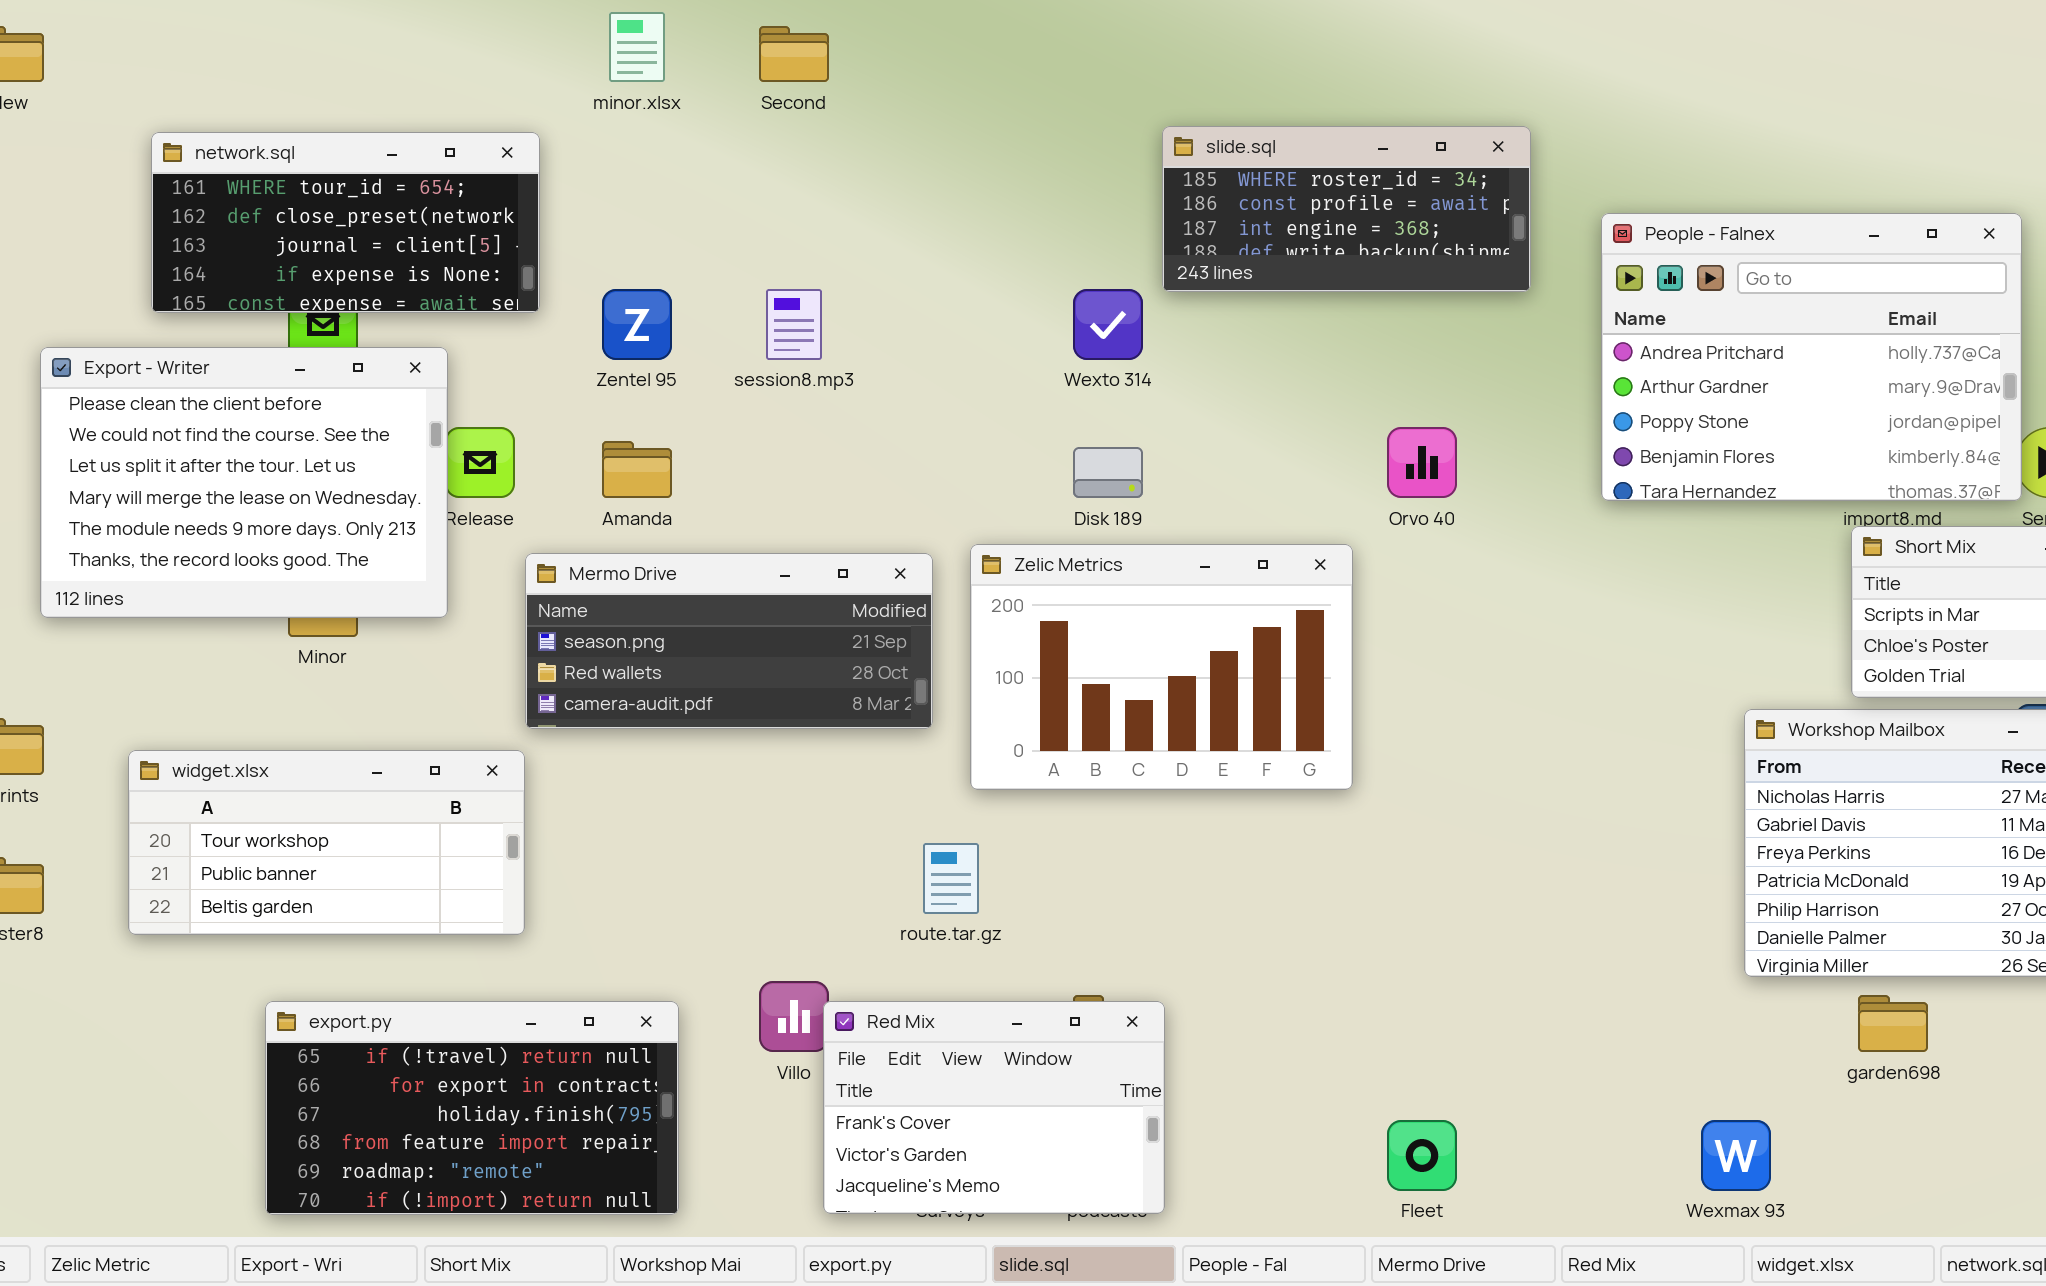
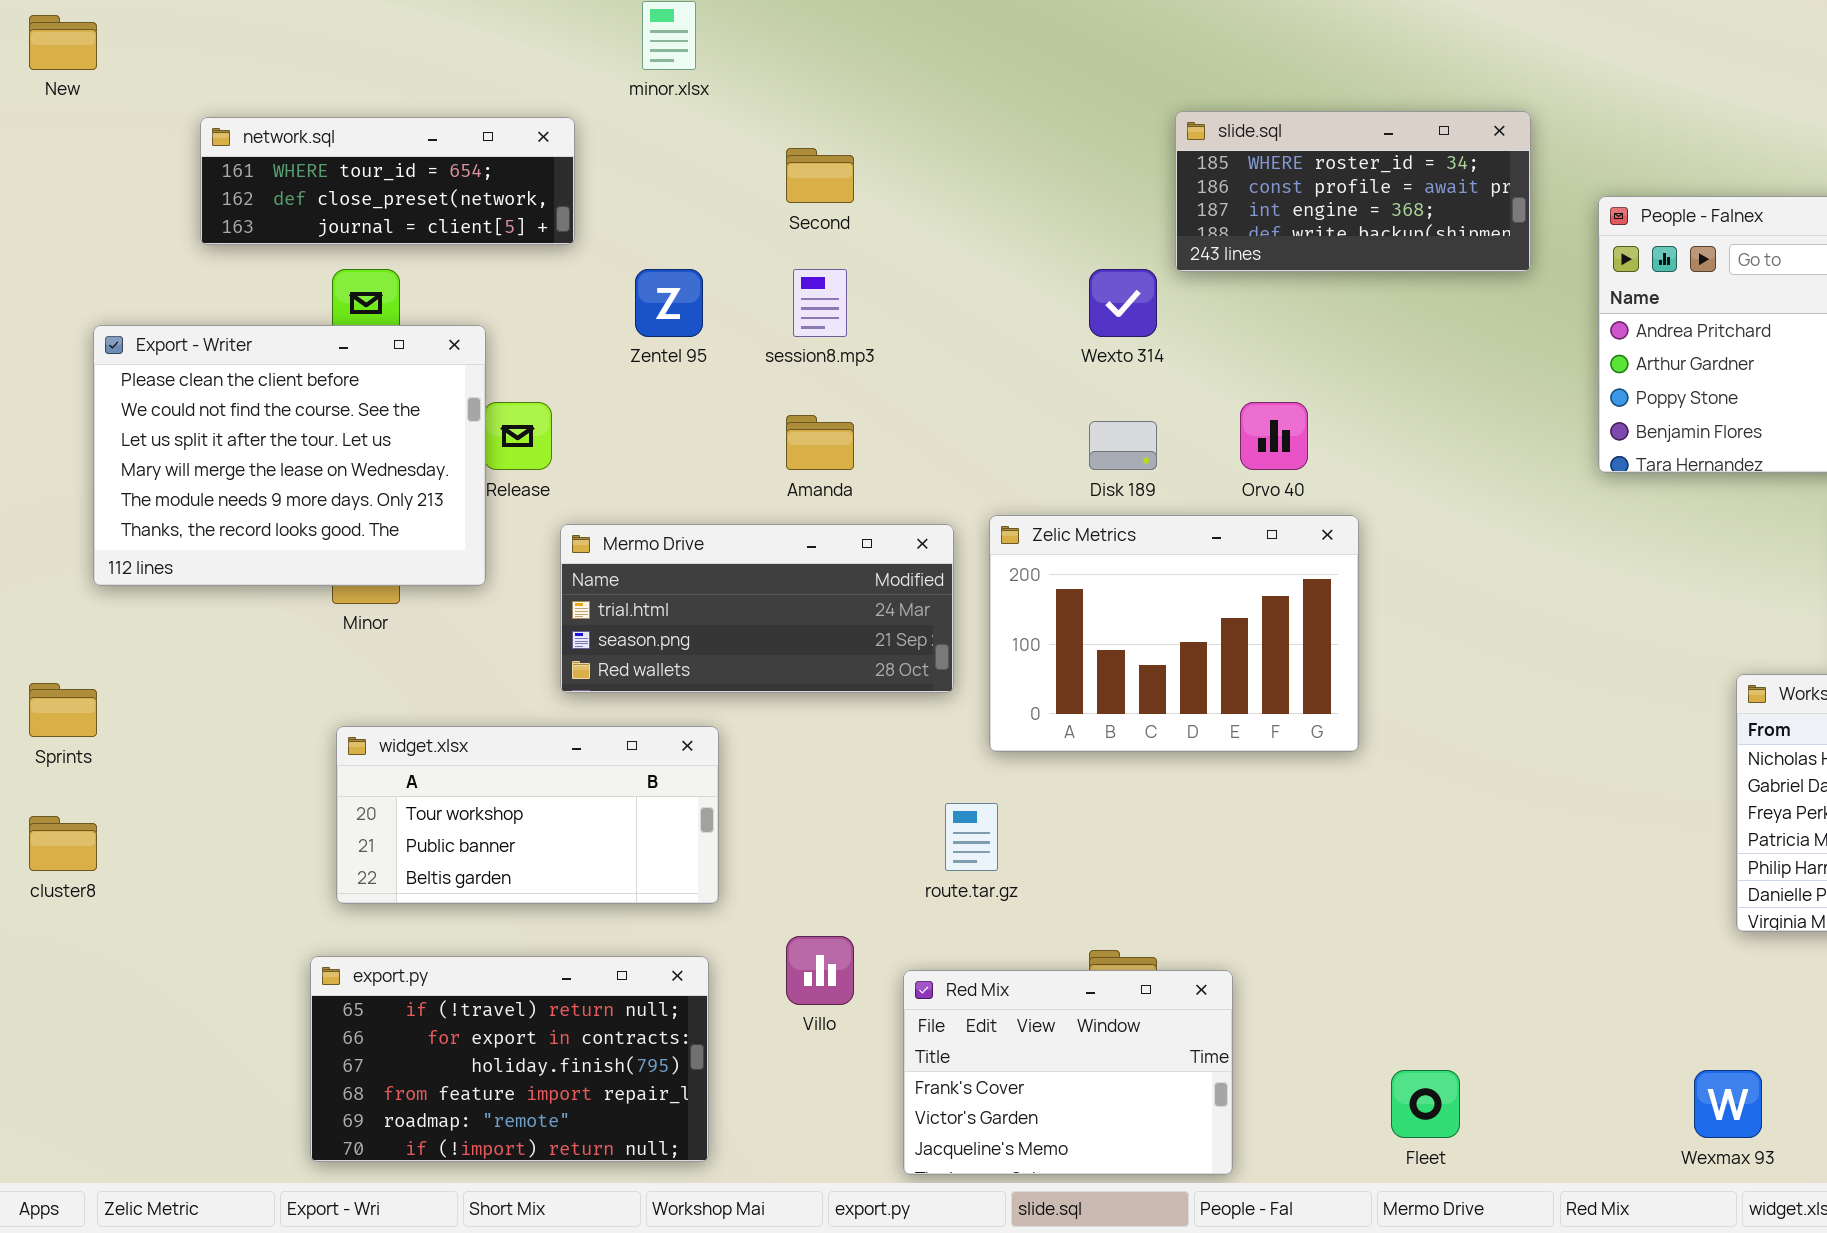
Second: [759,26,829,82] -> [786,148,854,203], moved
network.sql: [151,132,540,313] -> [200,117,575,245], resized
Orvo 40: [1387,427,1457,498] -> [1240,402,1308,470], moved
Amanda: [602,441,672,498] -> [786,415,854,470], moved
Mermo Drive: [525,553,933,729] -> [560,524,954,693], scrolled up 1 row
widget.xlsx: [128,750,525,935] -> [336,726,719,904], moved
Red Mix: [823,1001,1165,1214] -> [903,970,1233,1175], moved

